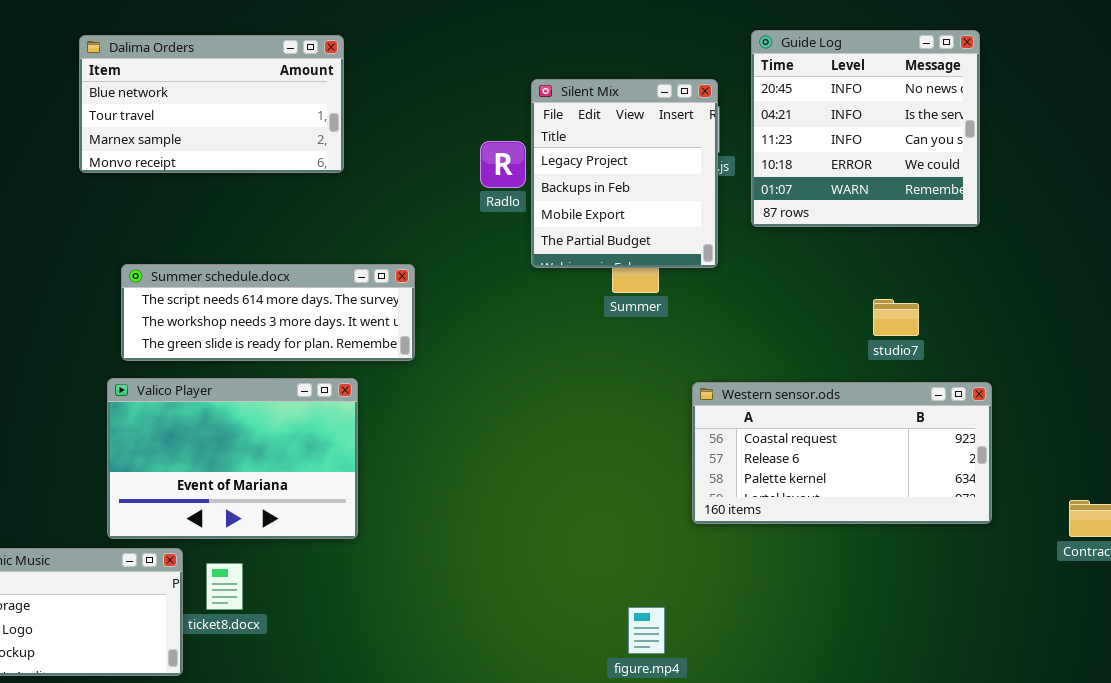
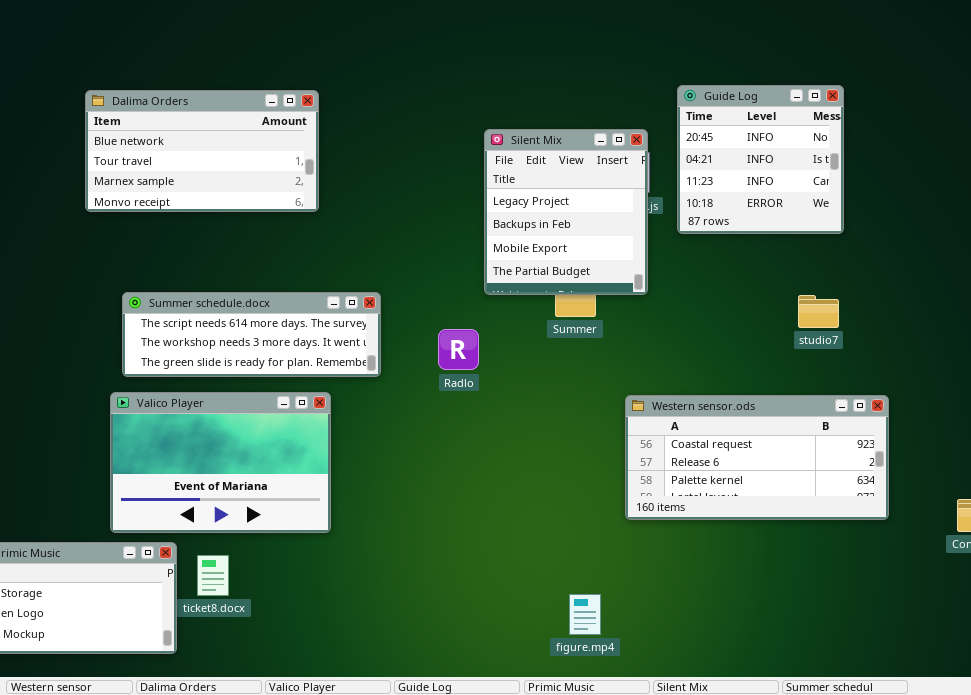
Guide Log: [751,30,980,227] -> [677,85,844,234], resized
Radlo: [480,141,526,188] -> [438,329,479,370], moved
studio7: [873,299,919,336] -> [798,295,839,328], moved

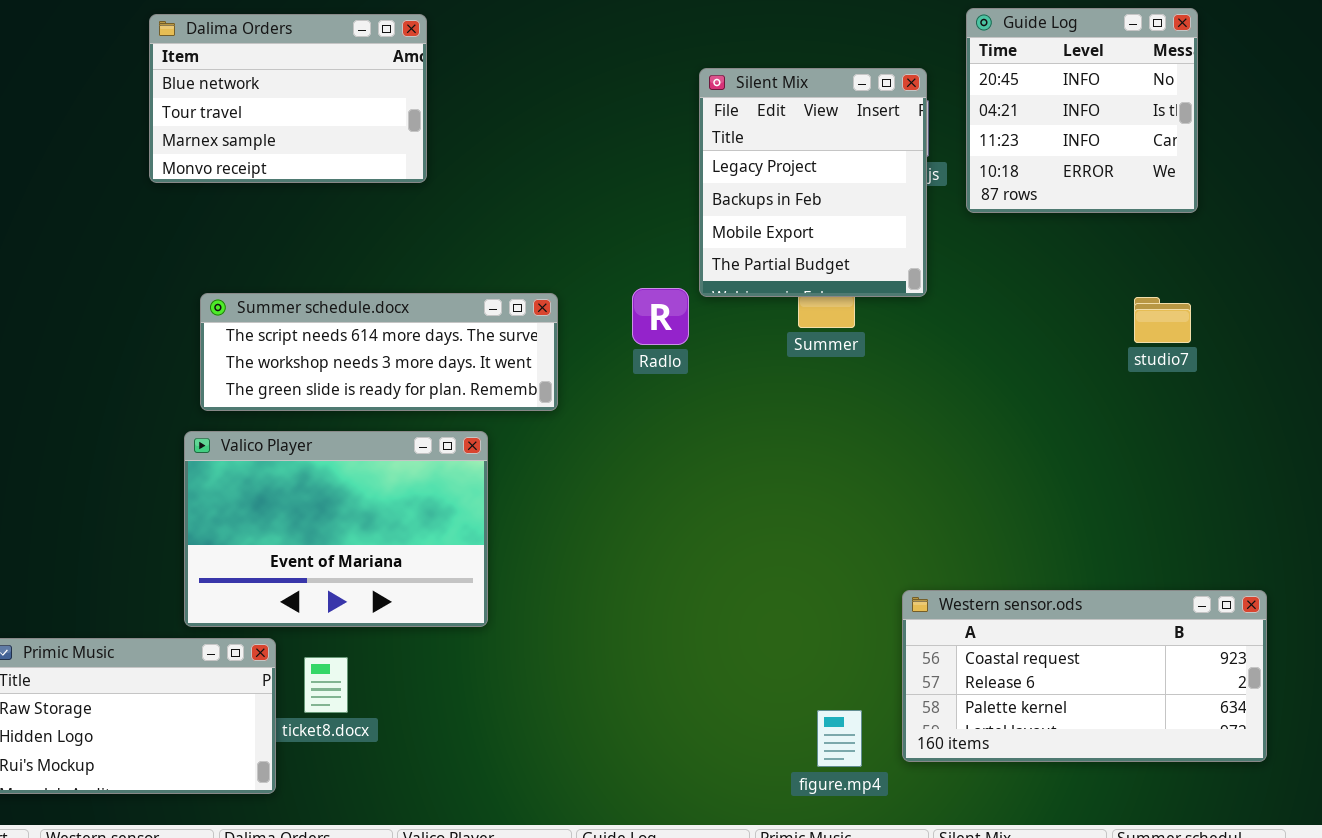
Dalima Orders: [85,90,319,212] -> [149,14,427,183], resized
Radlo: [438,329,479,370] -> [632,288,689,345], moved
Western sensor.ods: [625,395,889,520] -> [902,590,1267,762], moved

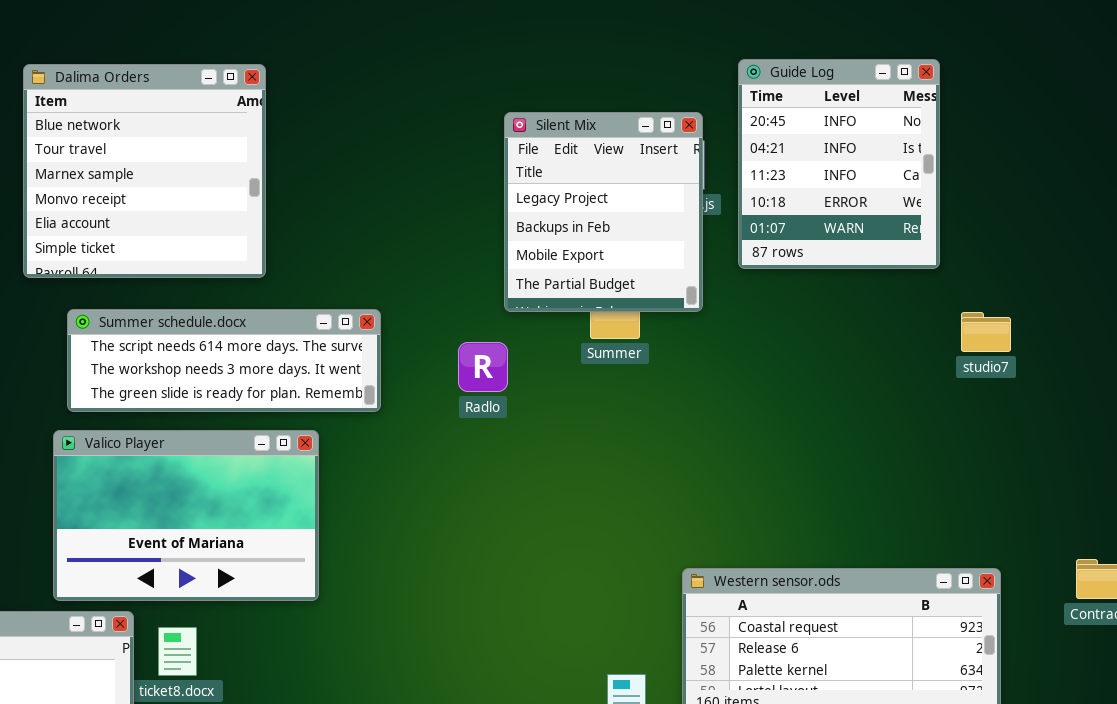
Guide Log: [966,8,1198,213] -> [738,59,940,269], resized
Dalima Orders: [149,14,427,183] -> [23,64,266,278], resized
Radlo: [632,288,689,345] -> [458,342,508,392], moved
studio7: [1134,297,1191,343] -> [961,312,1011,352], moved

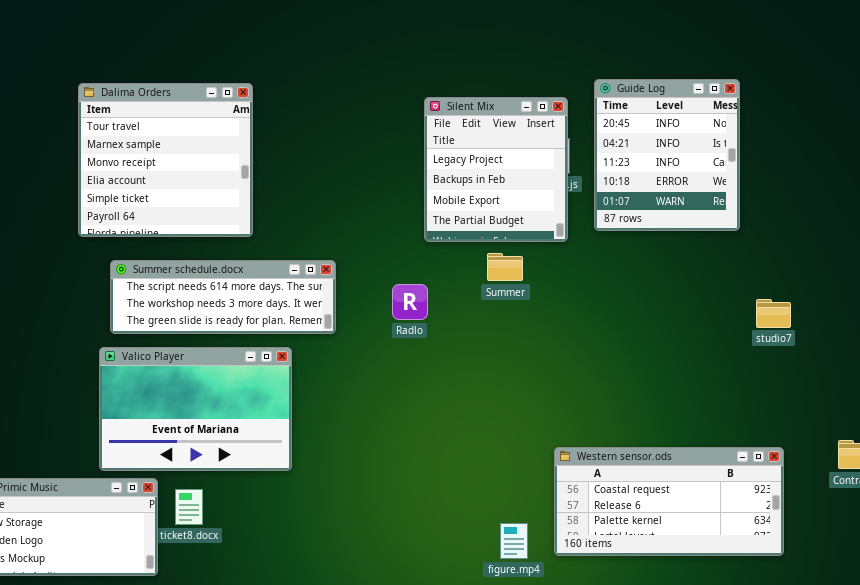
Dalima Orders: [23,64,266,278] -> [78,83,253,237], scrolled down 1 row
Silent Mix: [504,112,703,312] -> [424,97,568,242], moved
studio7: [961,312,1011,352] -> [756,299,791,328], moved

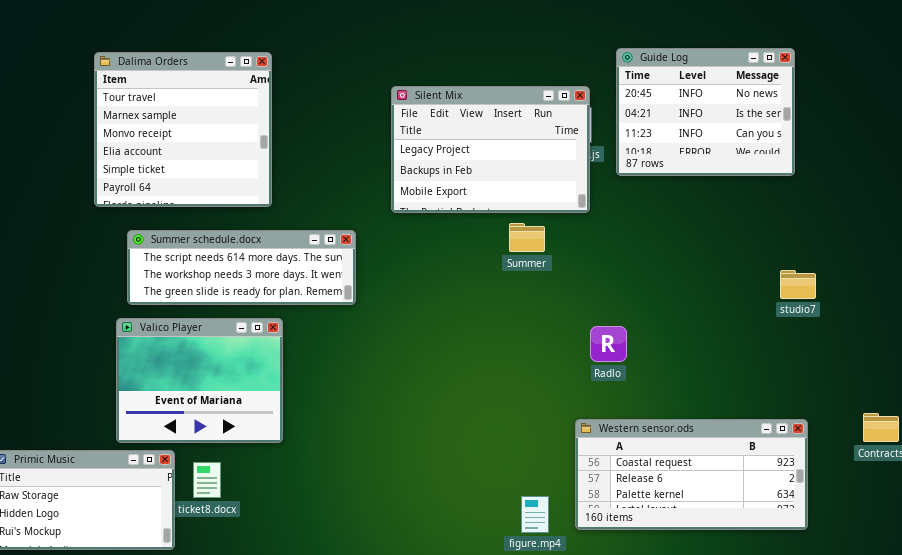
Guide Log: [594,79,740,231] -> [616,48,795,176], resized
Silent Mix: [424,97,568,242] -> [391,86,590,213], resized
Radlo: [392,284,428,320] -> [590,326,627,362], moved
Valico Player: [99,347,292,471] -> [116,318,283,443], resized

